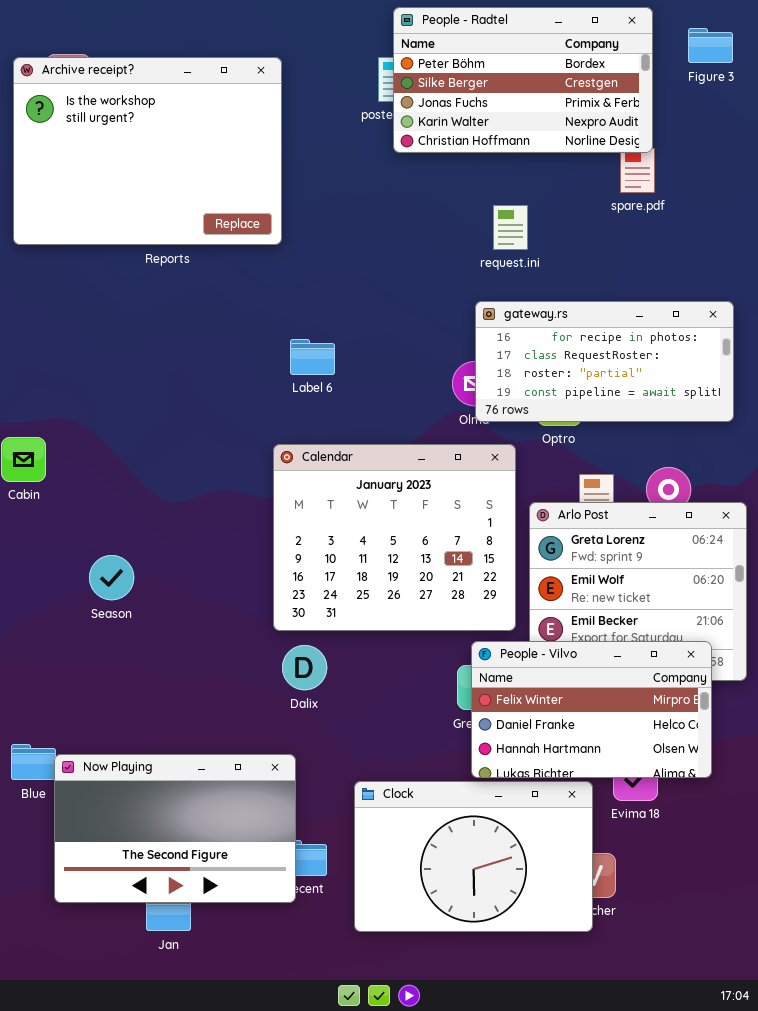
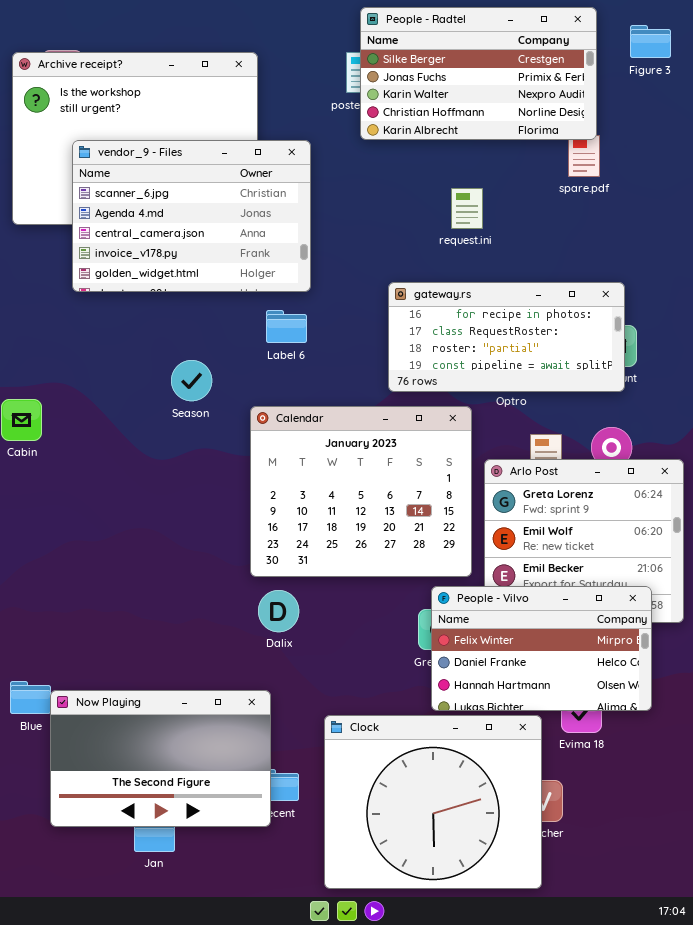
People - Radtel: [393,7,653,153] -> [360,7,597,140], scrolled down 1 row
vendor_9 - Files: none -> [72,140,311,292], opened
gateway.rs: [475,301,734,422] -> [388,282,625,392], moved
Season: [89,555,134,600] -> [171,360,212,401], moved
Clock: [354,781,593,932] -> [324,715,542,889], resized

